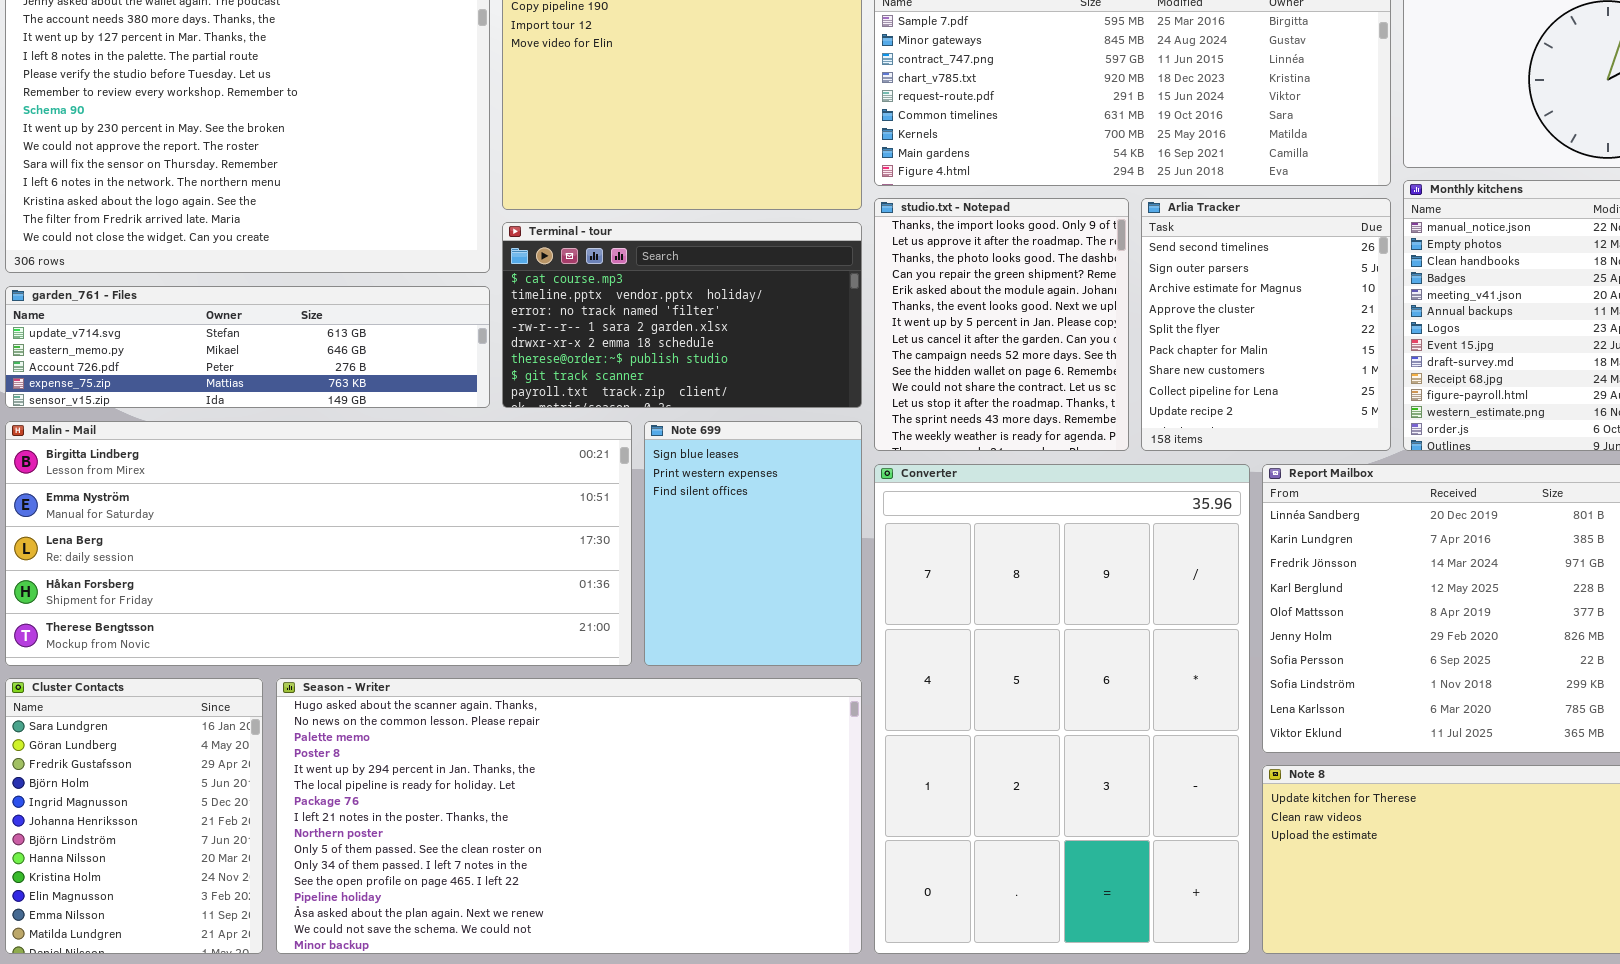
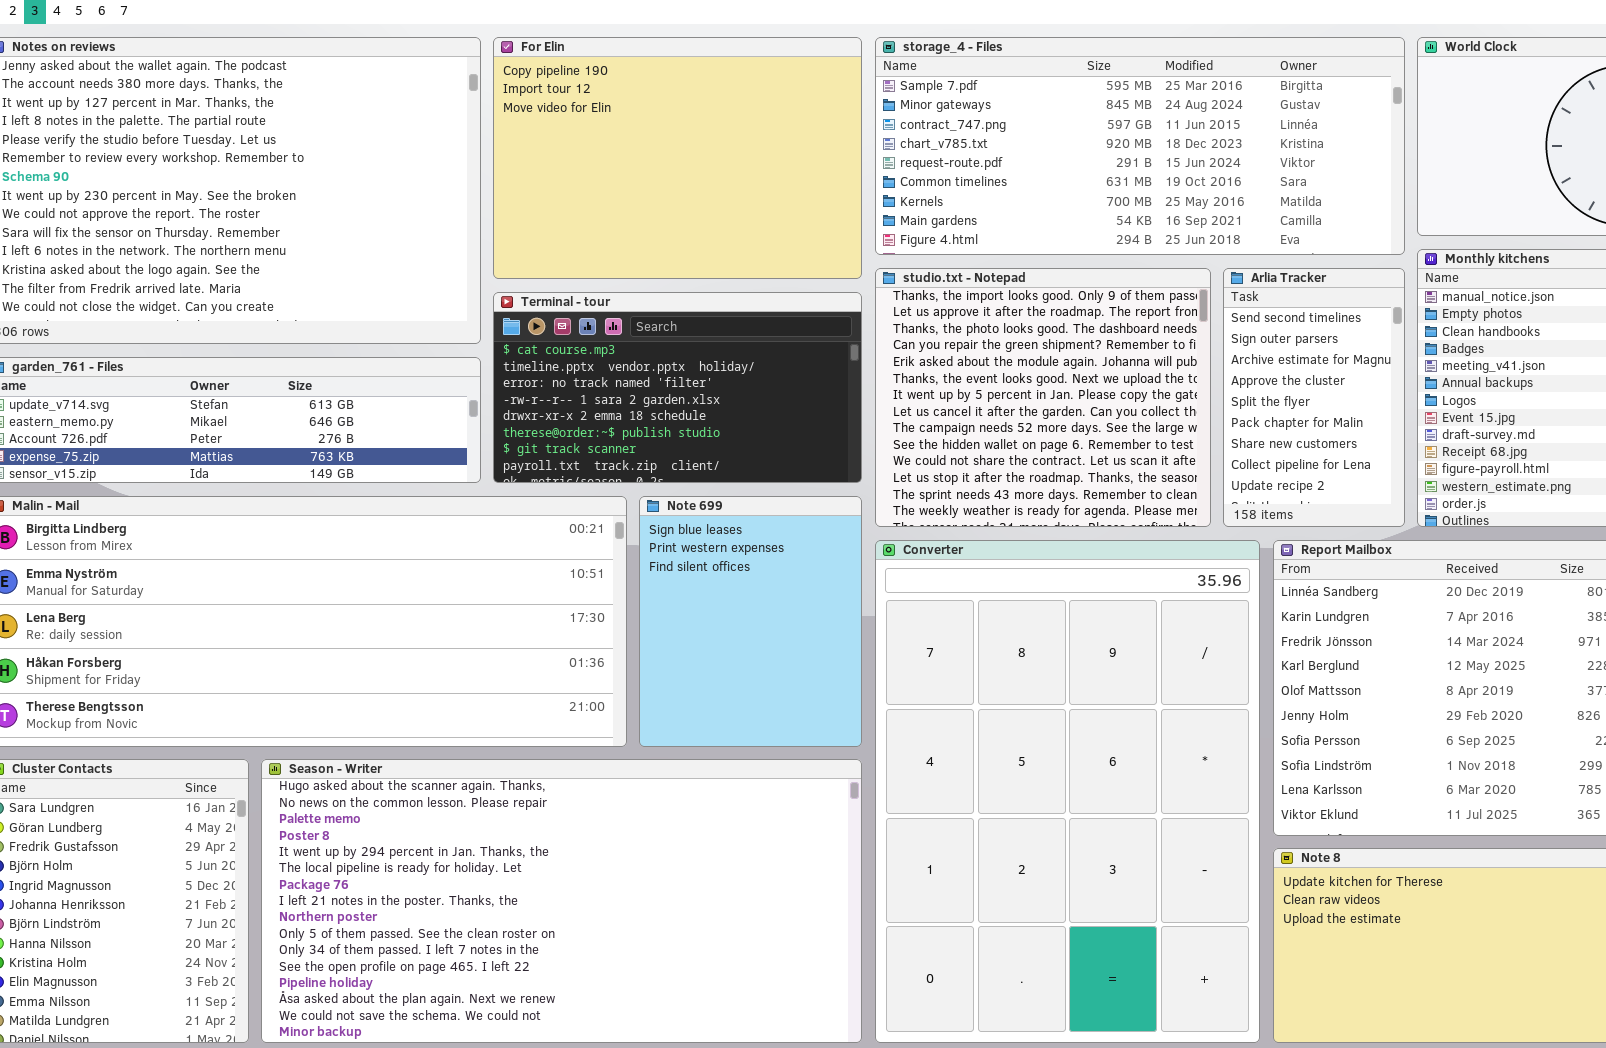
studio.txt - Notepad: [874,198,1129,451] -> [875,268,1211,527], resized
Arlia Tracker: [1141,198,1391,451] -> [1223,268,1405,527], resized

